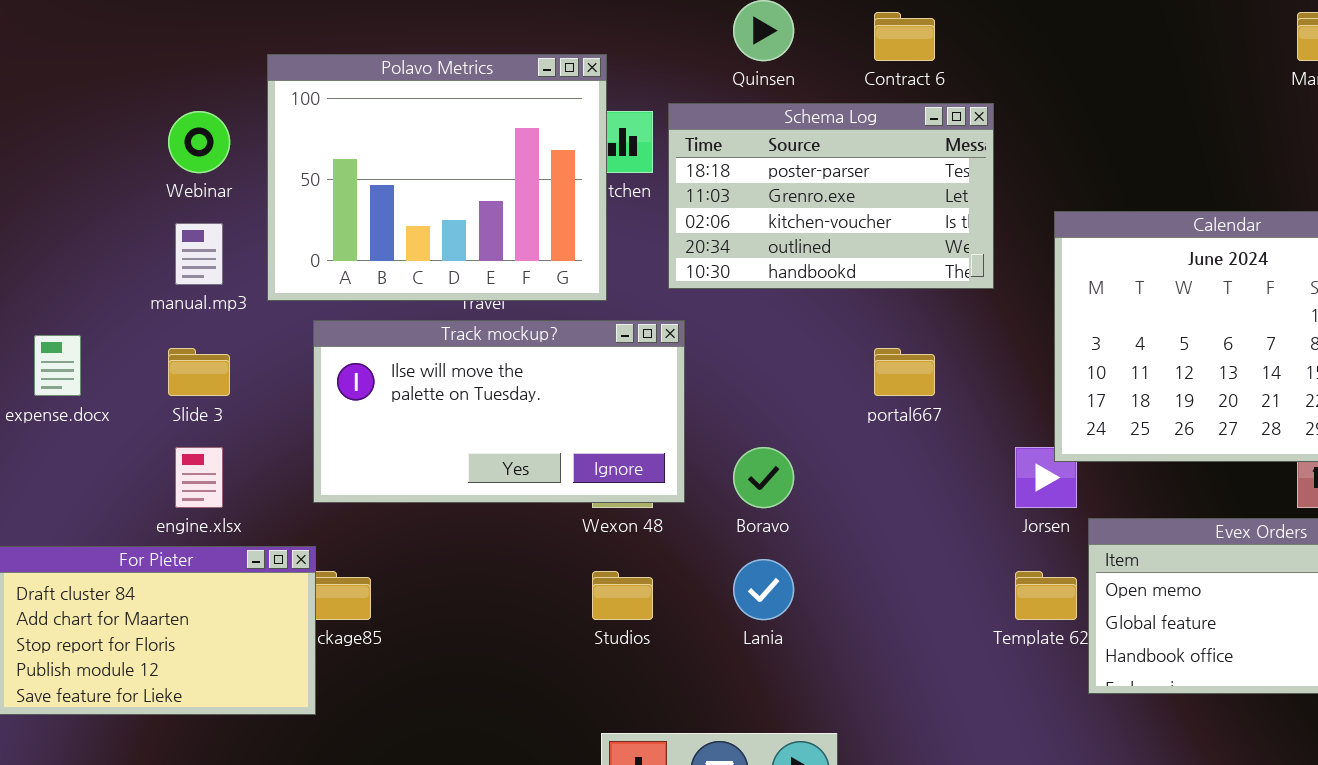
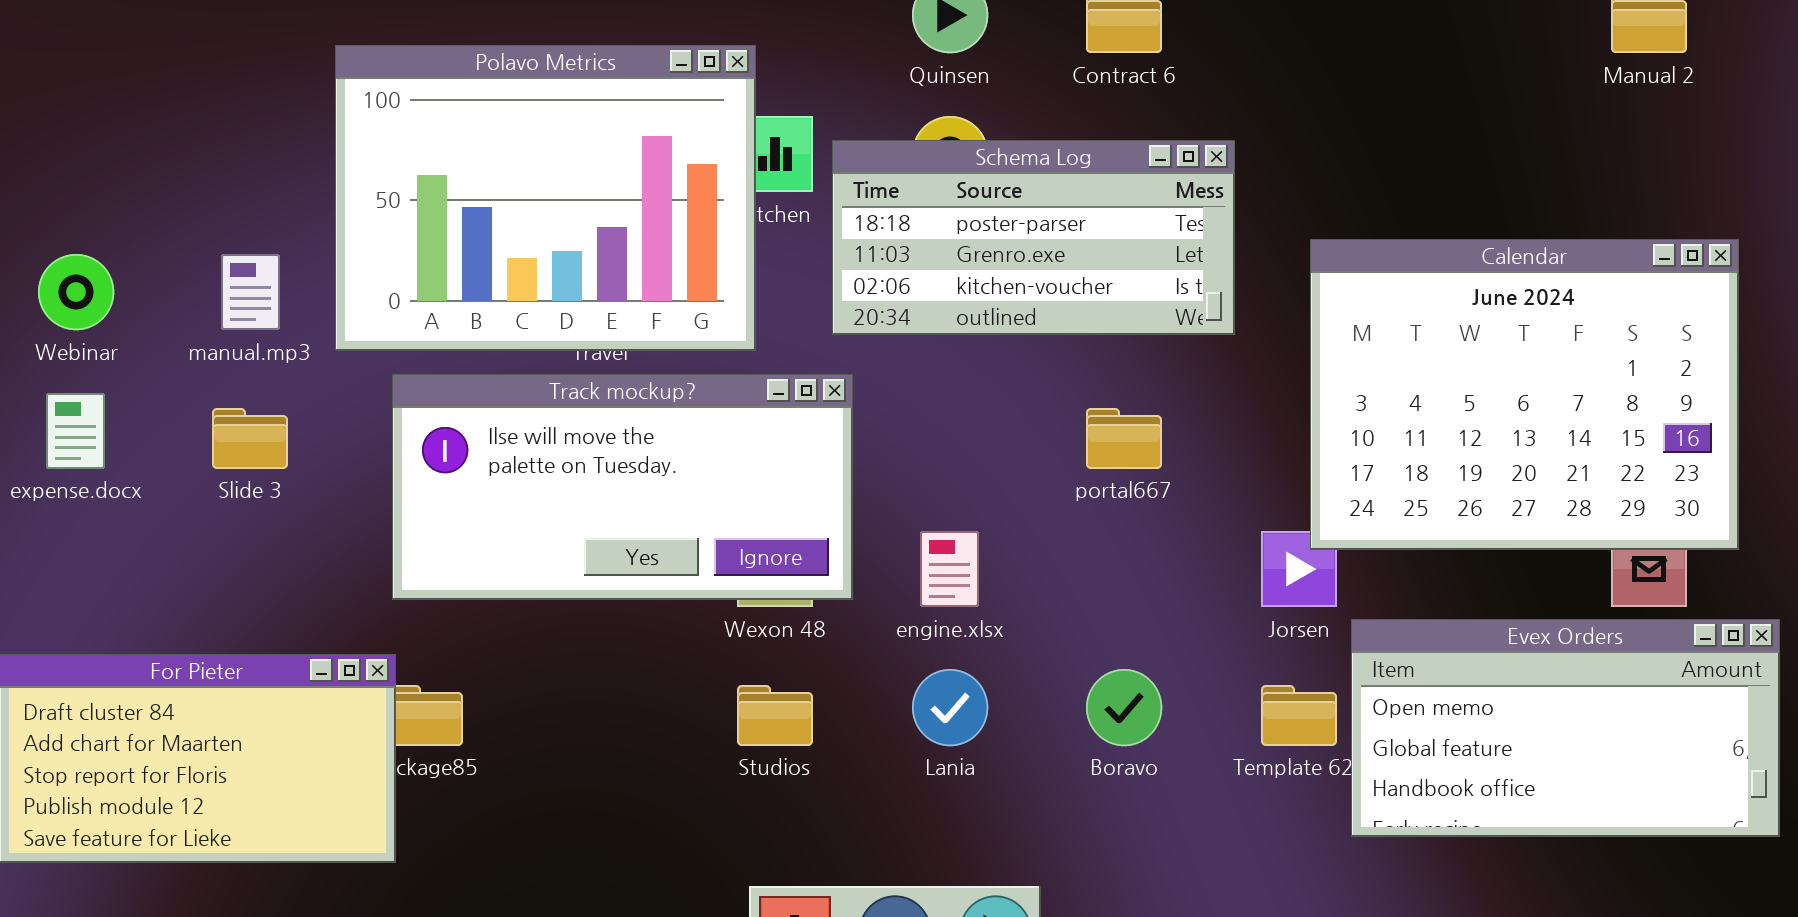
Schema Log: [668,103,994,289] -> [832,140,1235,335], resized
Webinar: [168,111,230,173] -> [38,254,114,330], moved
engine.xlsx: [175,447,223,508] -> [920,531,979,607], moved
Boravo: [733,447,794,508] -> [1086,669,1162,746], moved

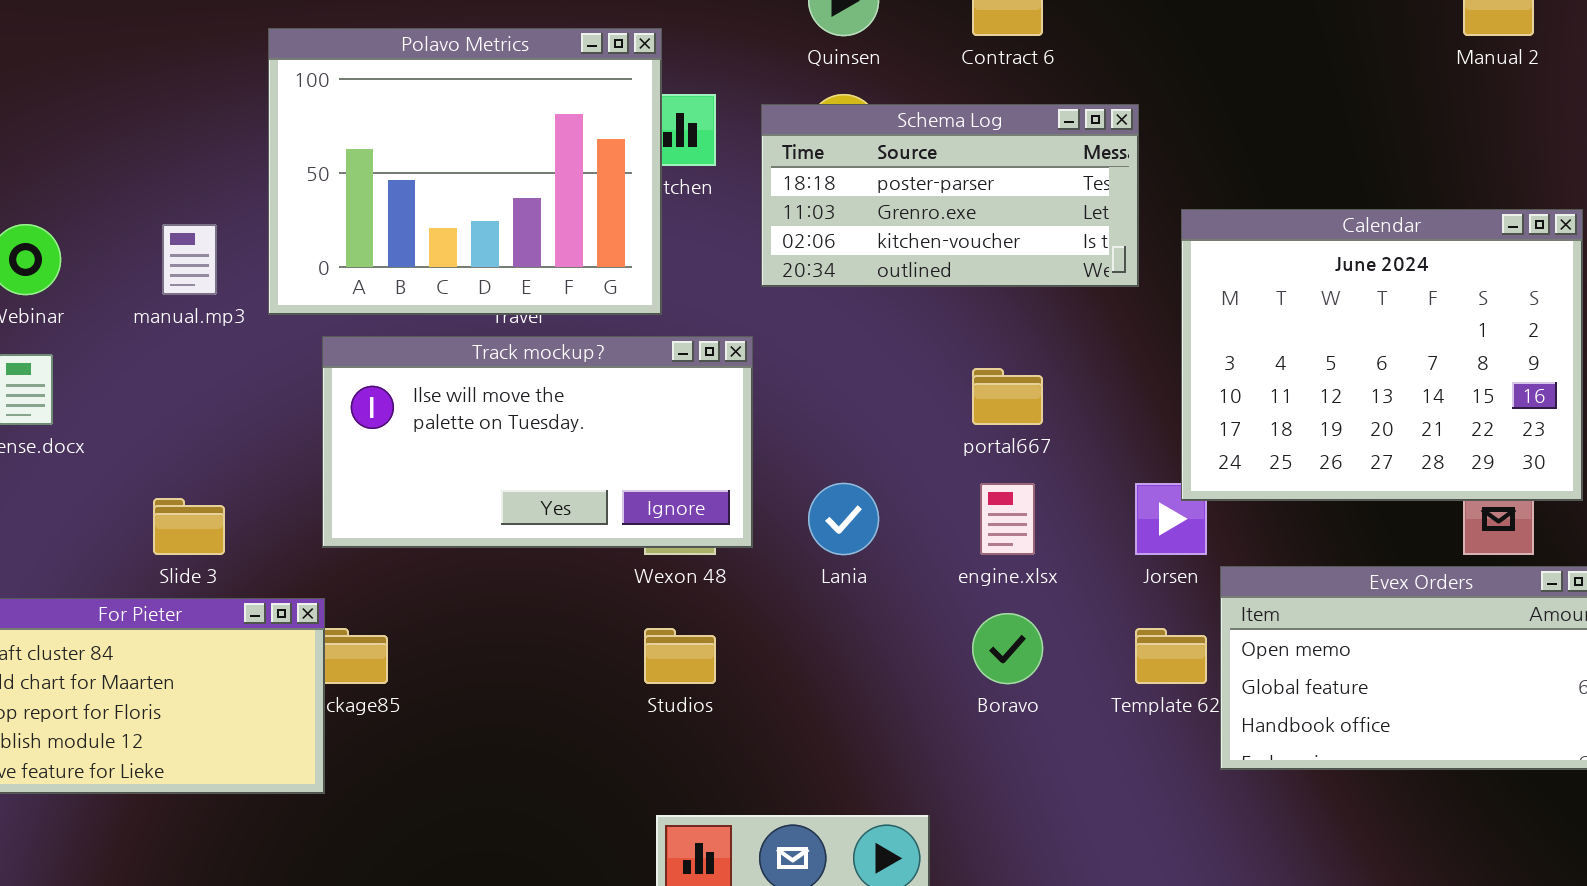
Schema Log: [832,140,1235,335] -> [761,104,1139,287], moved
Slide 3: [212,408,288,469] -> [153,498,225,555], moved
engine.xlsx: [920,531,979,607] -> [980,483,1035,555], moved
Lania: [912,669,988,746] -> [808,483,879,555], moved

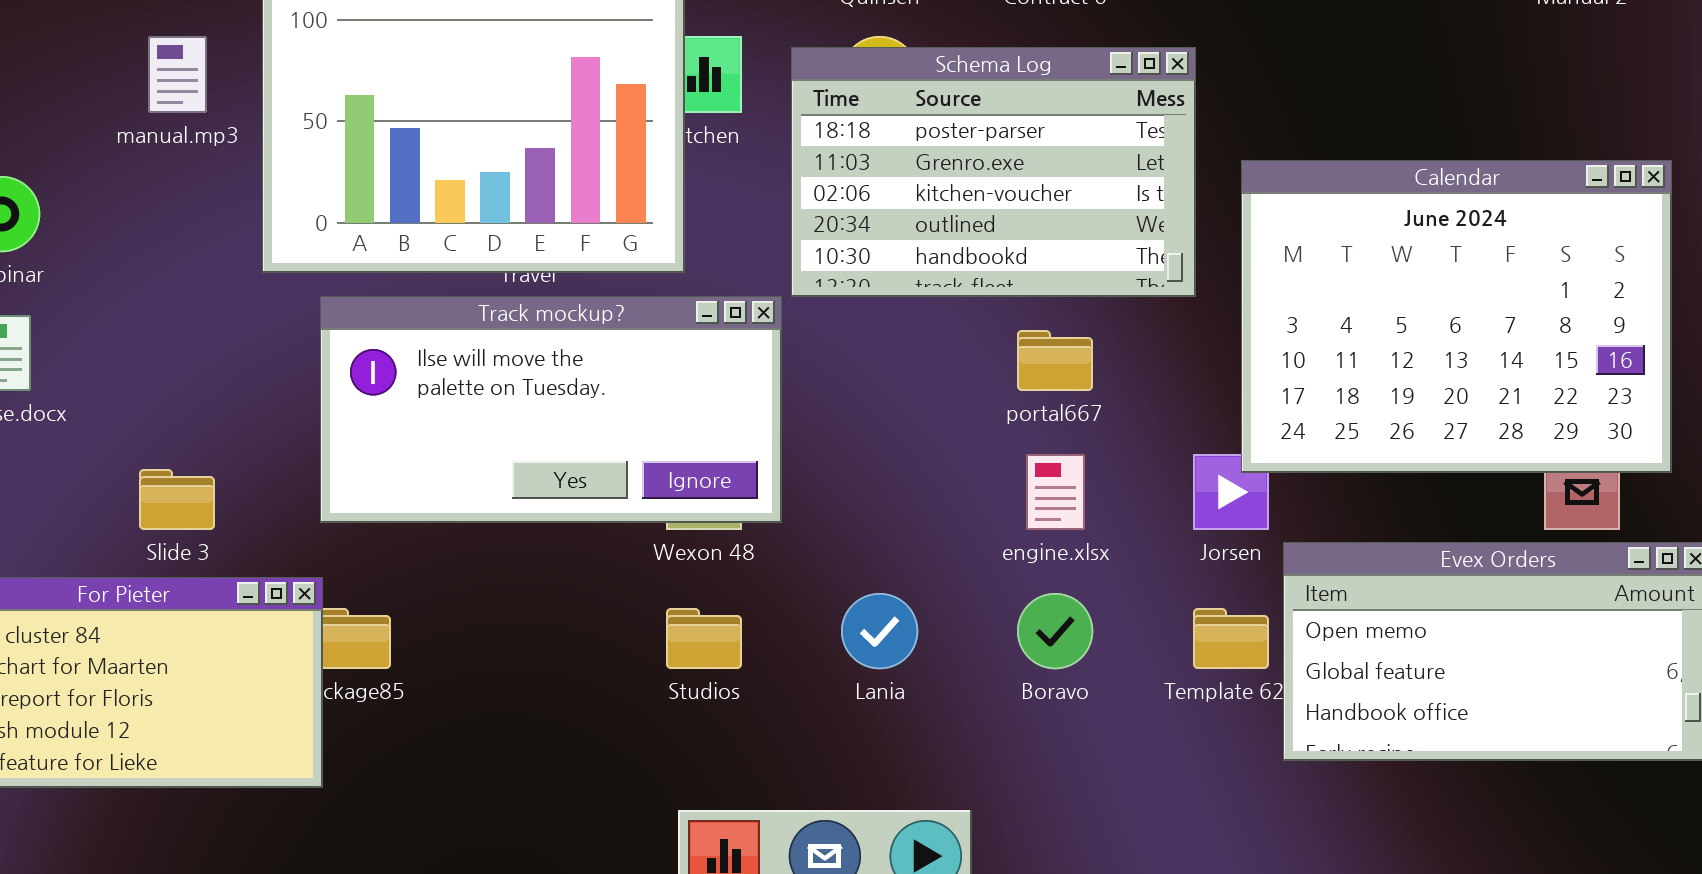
Schema Log: [761,104,1139,287] -> [791,47,1196,297], resized
manual.mp3: [162,224,217,295] -> [148,36,207,113], moved
Lania: [808,483,879,555] -> [841,593,918,669], moved

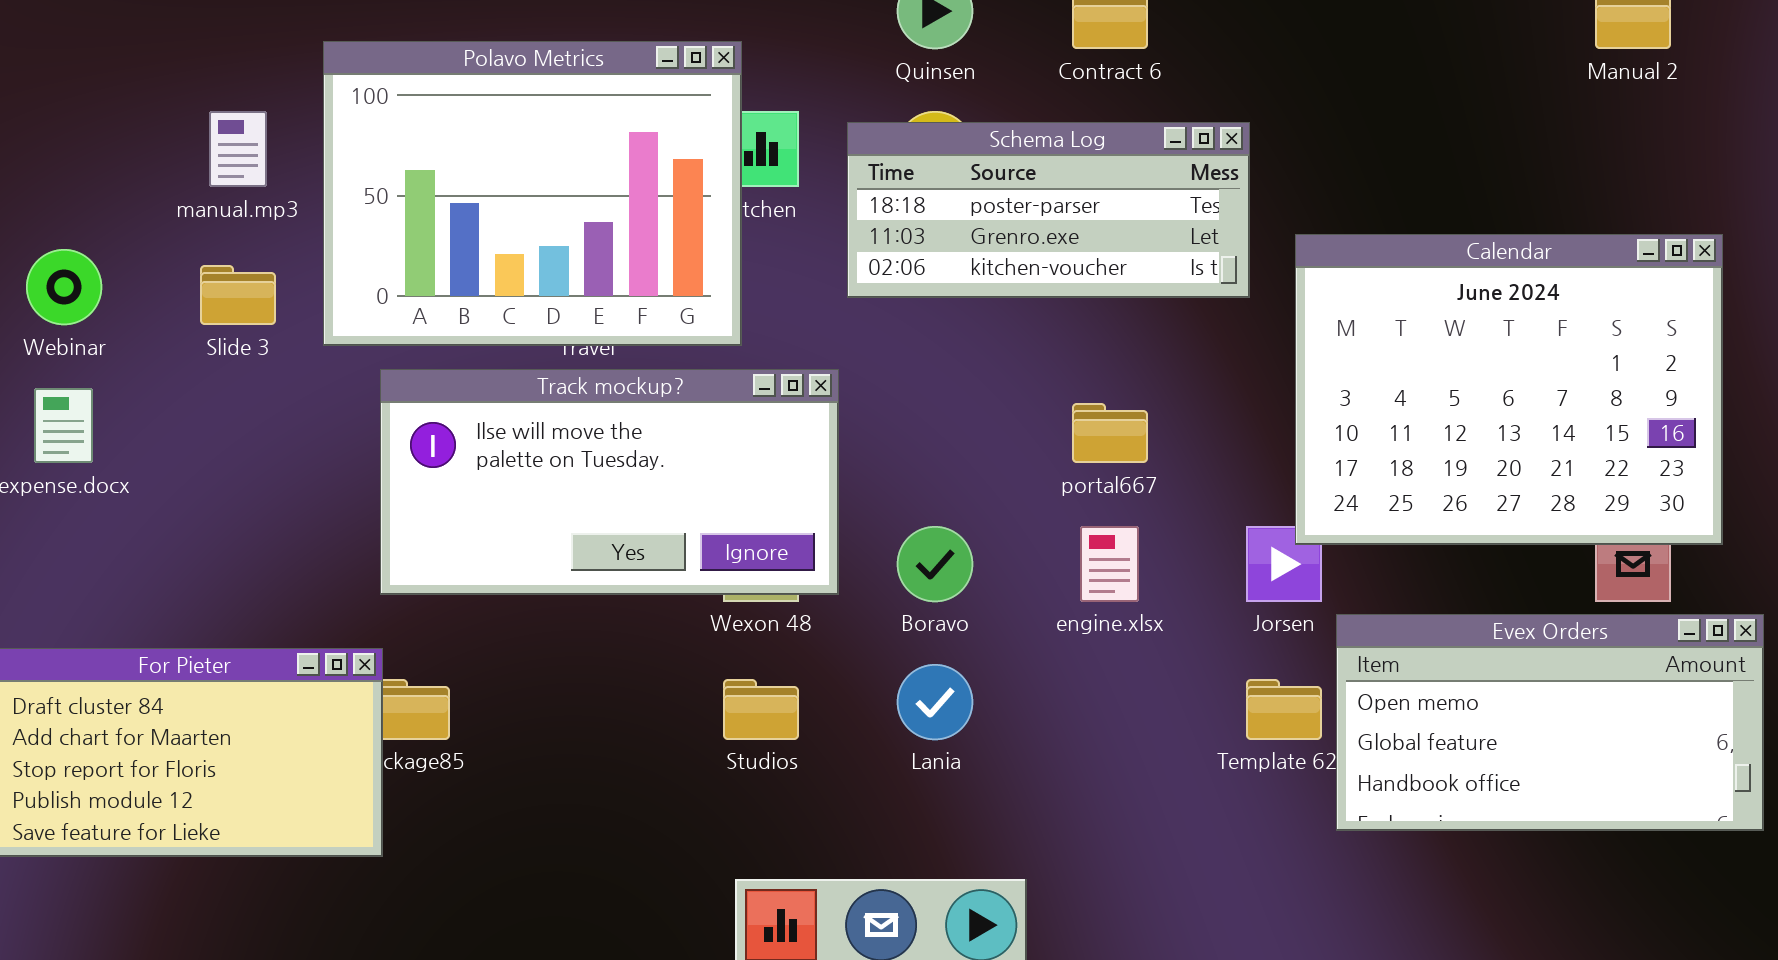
Schema Log: [791,47,1196,297] -> [847,122,1250,298], resized
Slide 3: [139,469,215,530] -> [200,265,276,325], moved
Boravo: [1017,593,1093,669] -> [897,526,973,602], moved

